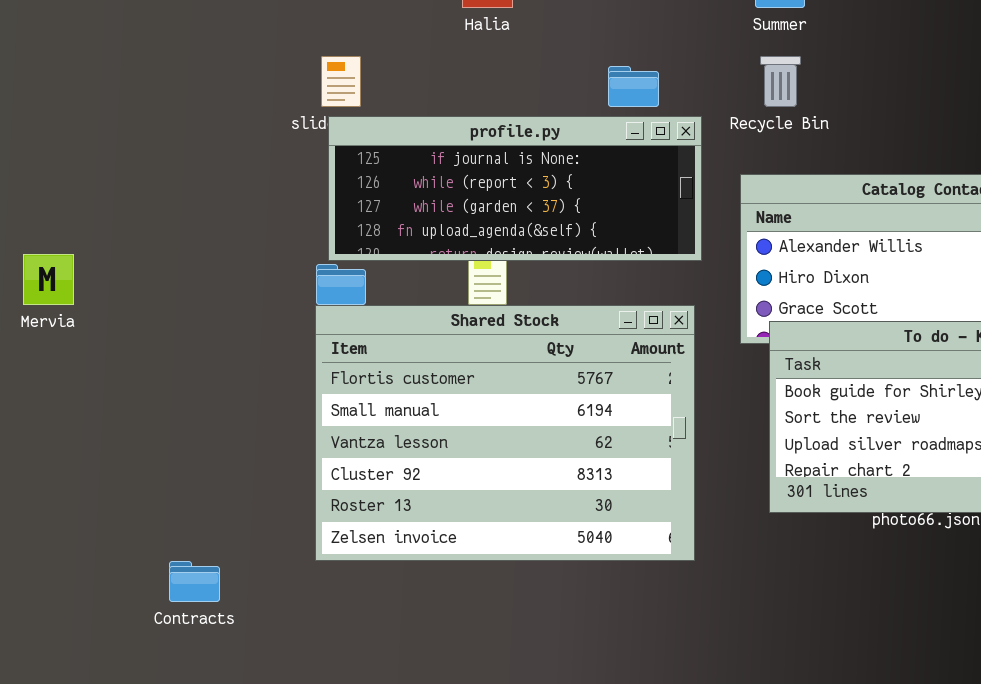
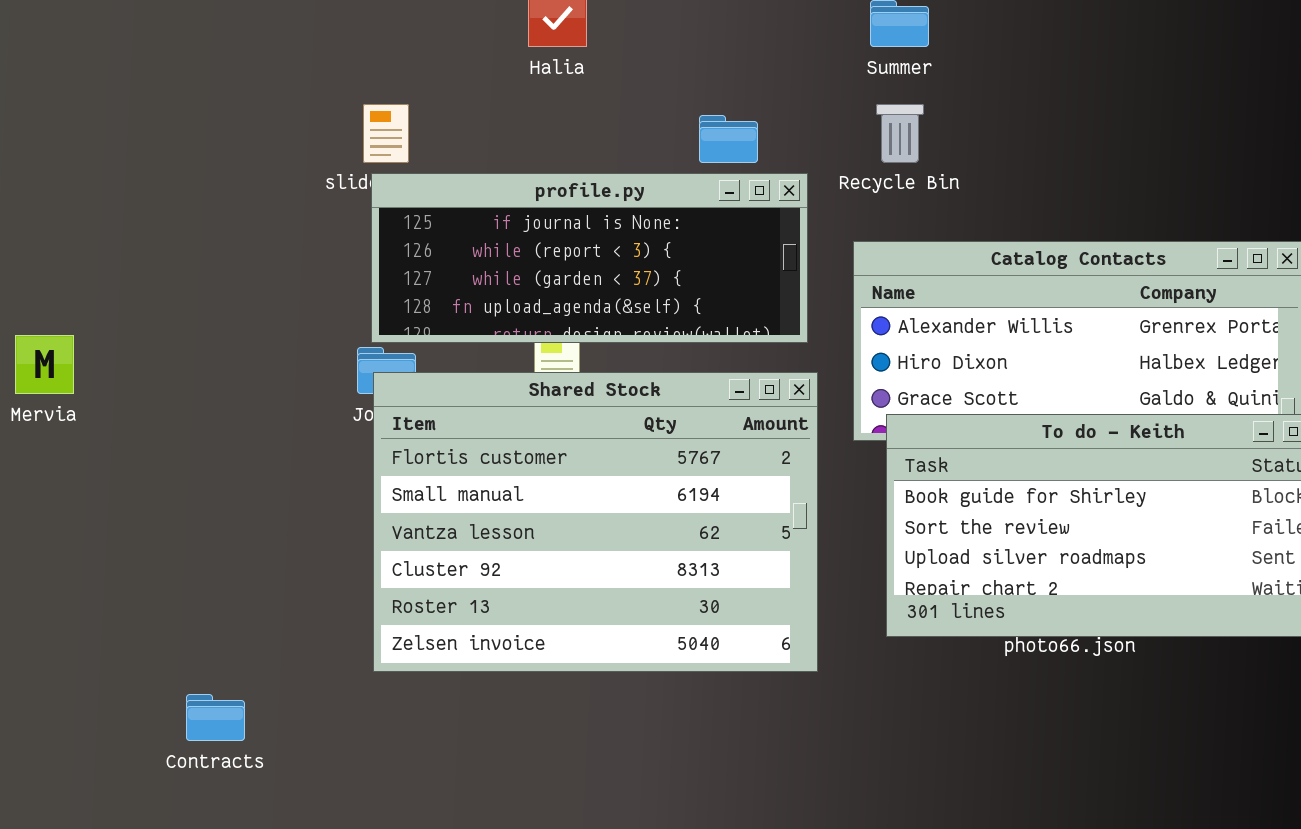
Shared Stock: [315,305,695,561] -> [373,372,818,672], moved

